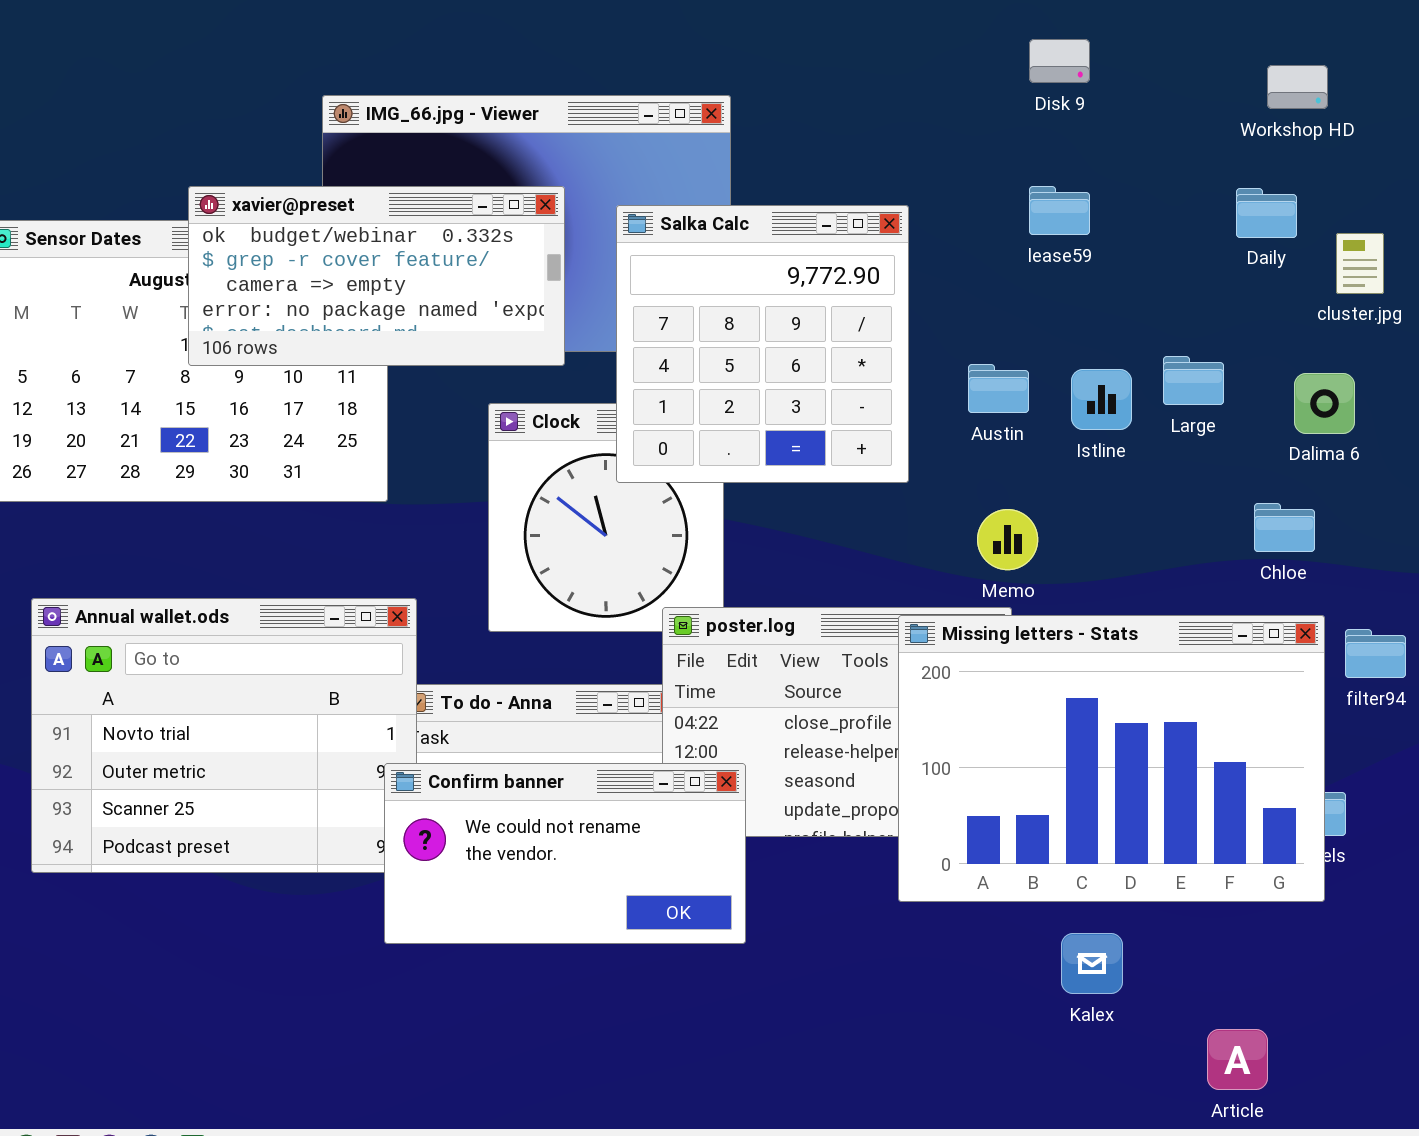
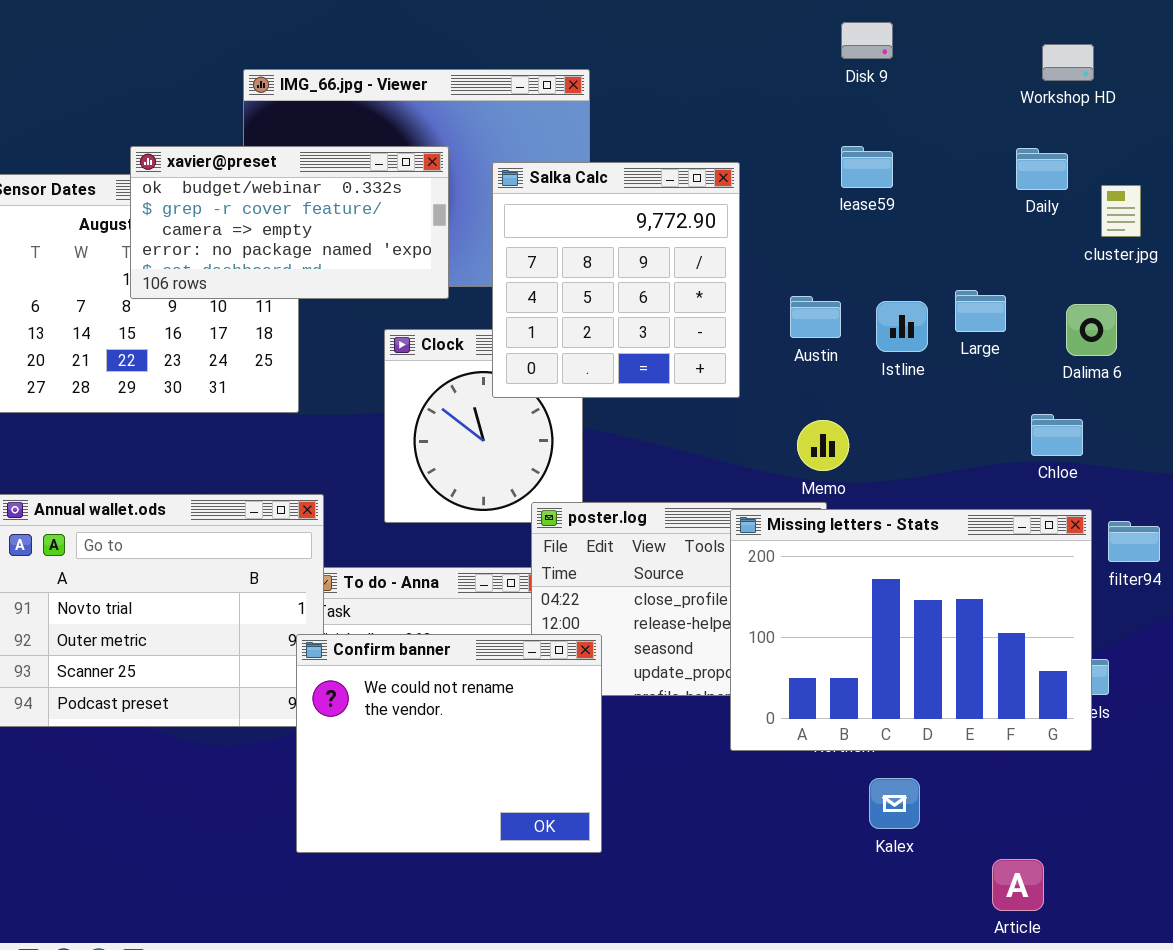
Confirm banner: [384,763,746,944] -> [296,634,602,853], resized

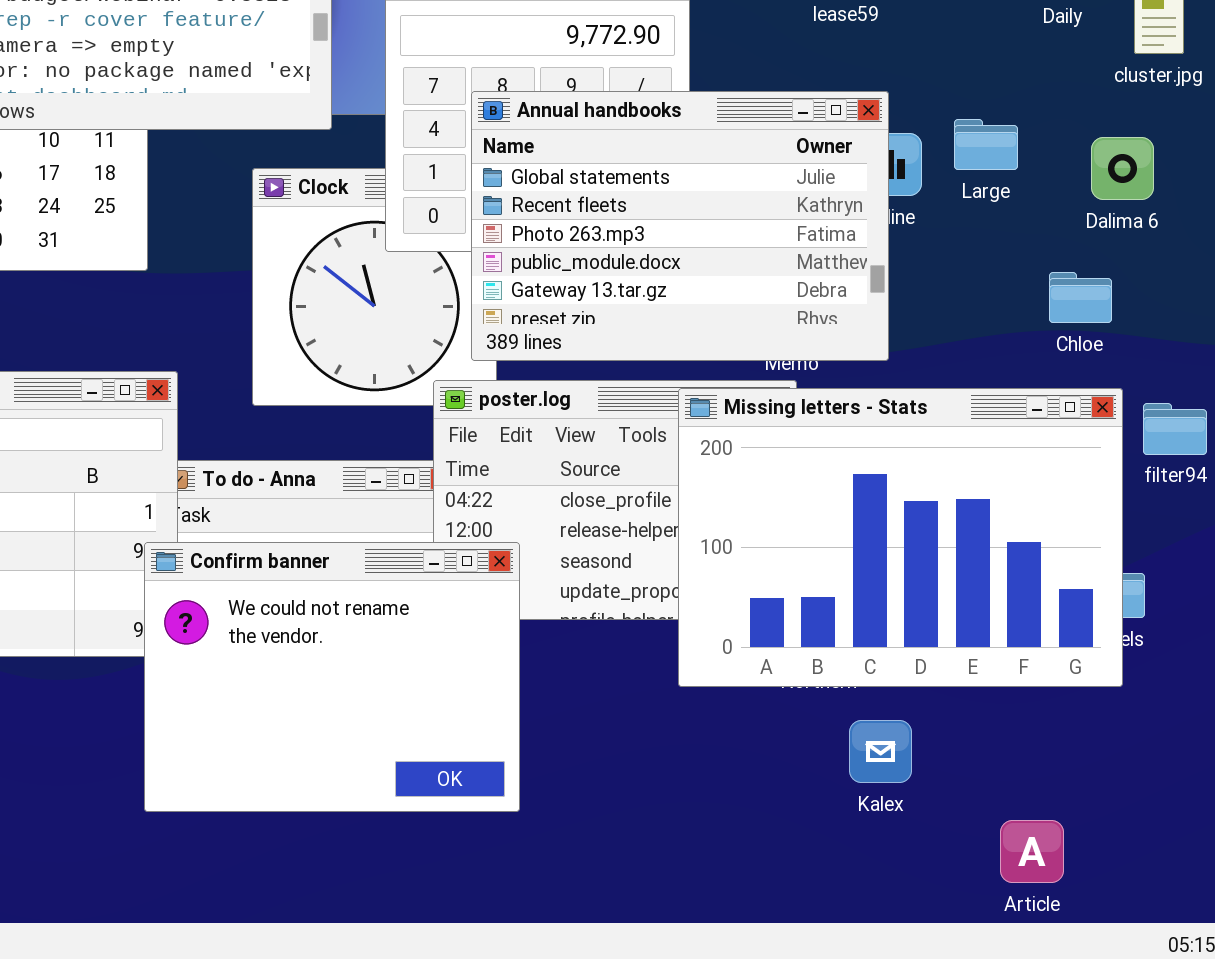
Annual handbooks: none -> [471,91,889,361], opened

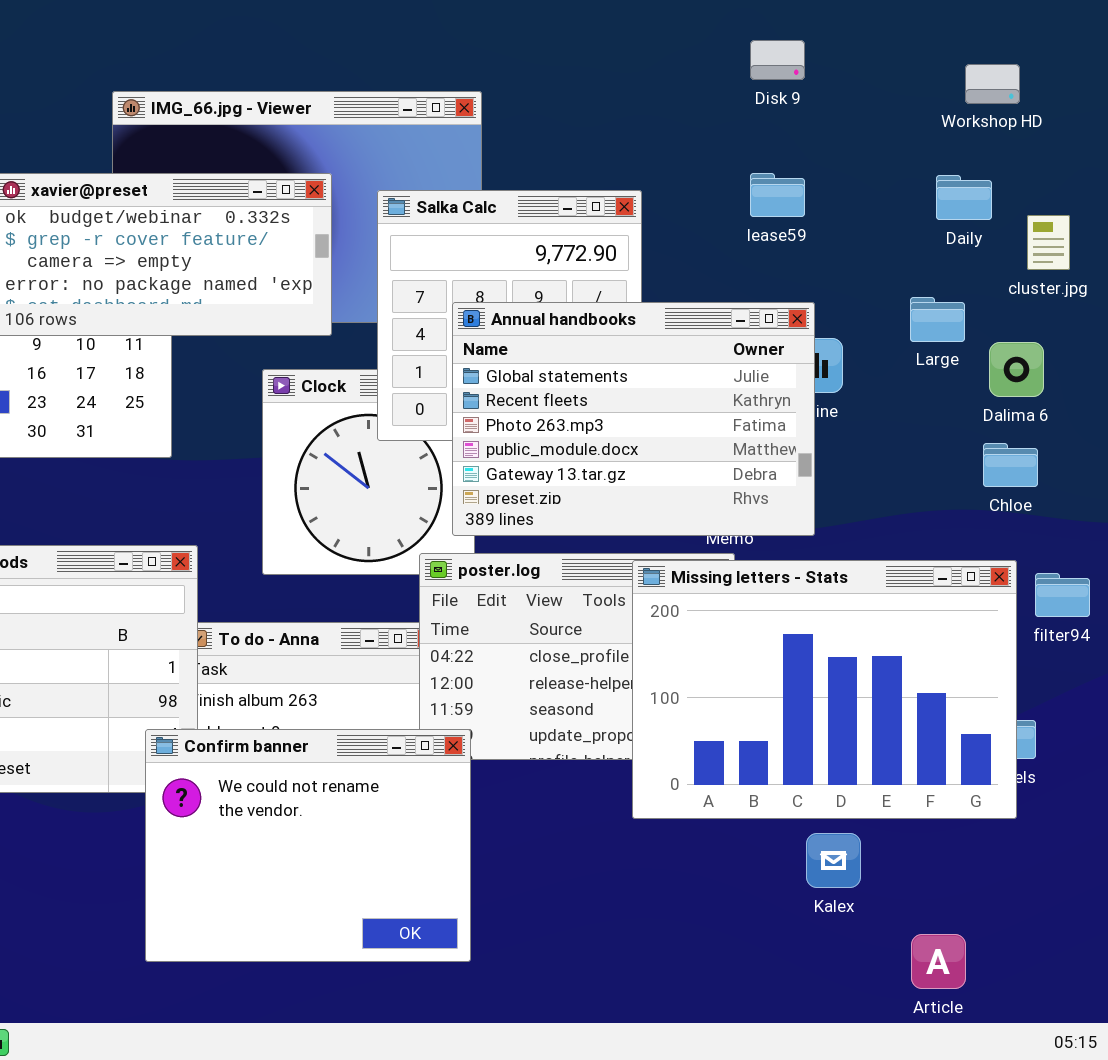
Large: [954,119,1018,170] -> [910,297,965,342], moved
Chloe: [1049,272,1112,323] -> [983,443,1038,487], moved
Confirm banner: [144,542,520,812] -> [145,729,471,962], moved
Kalex: [849,720,912,783] -> [806,833,861,888], moved

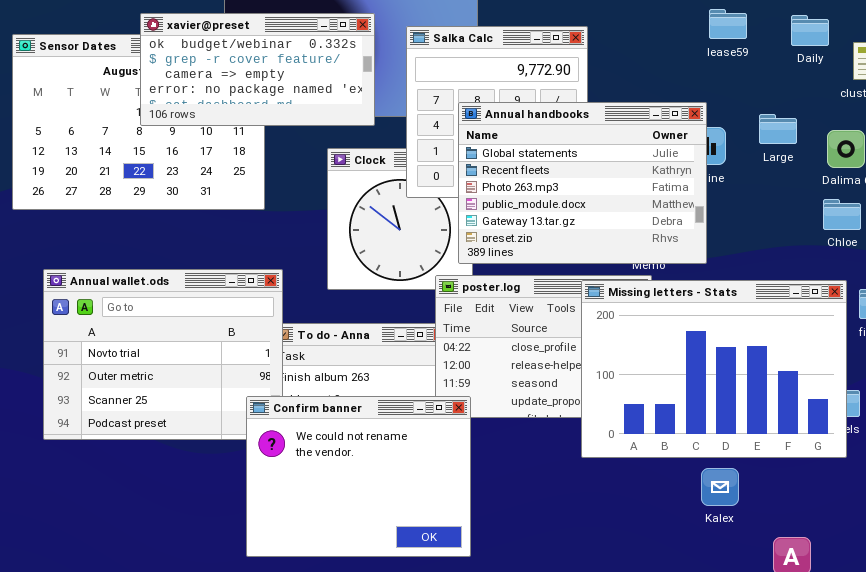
lease59: [750,173,805,217] -> [709,9,747,39], moved
Large: [910,297,965,342] -> [759,114,797,144], moved

